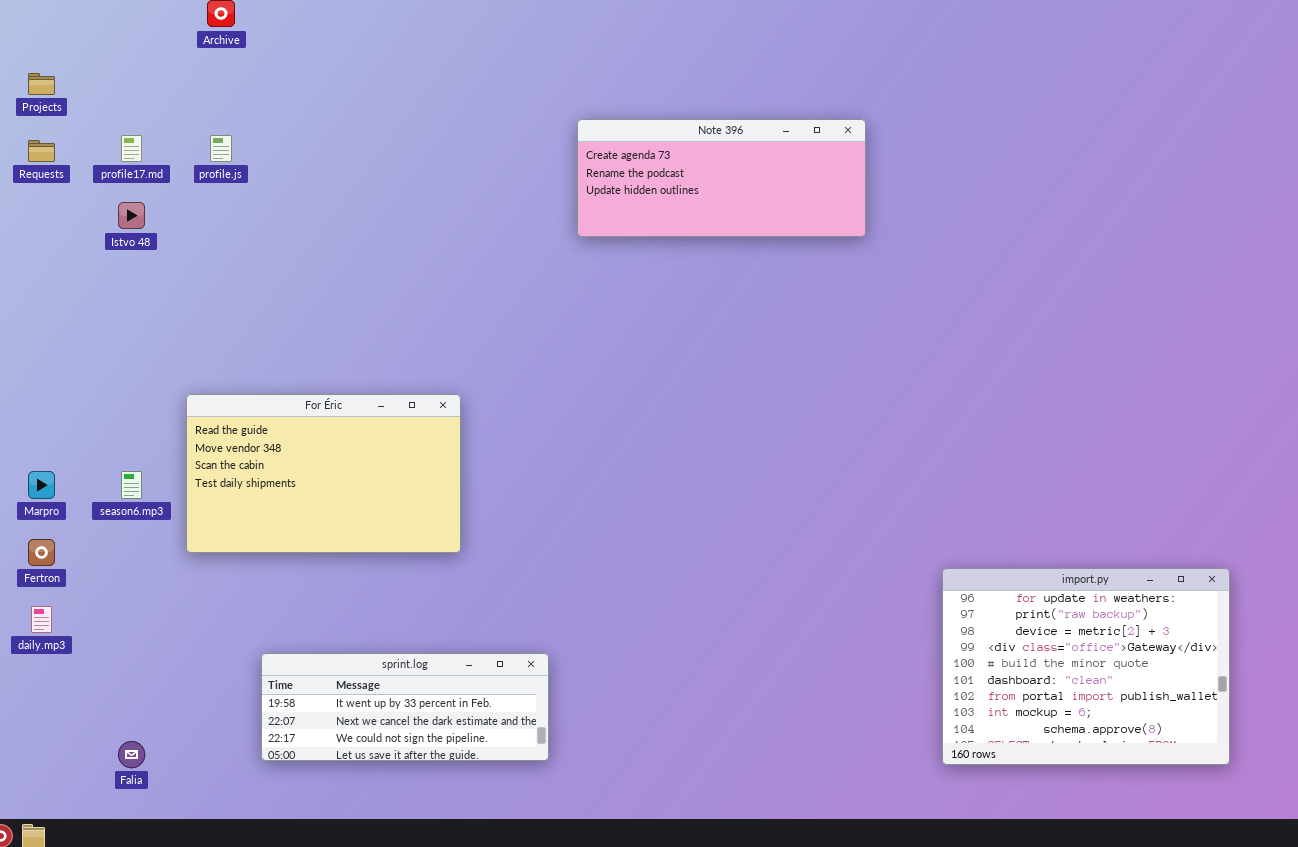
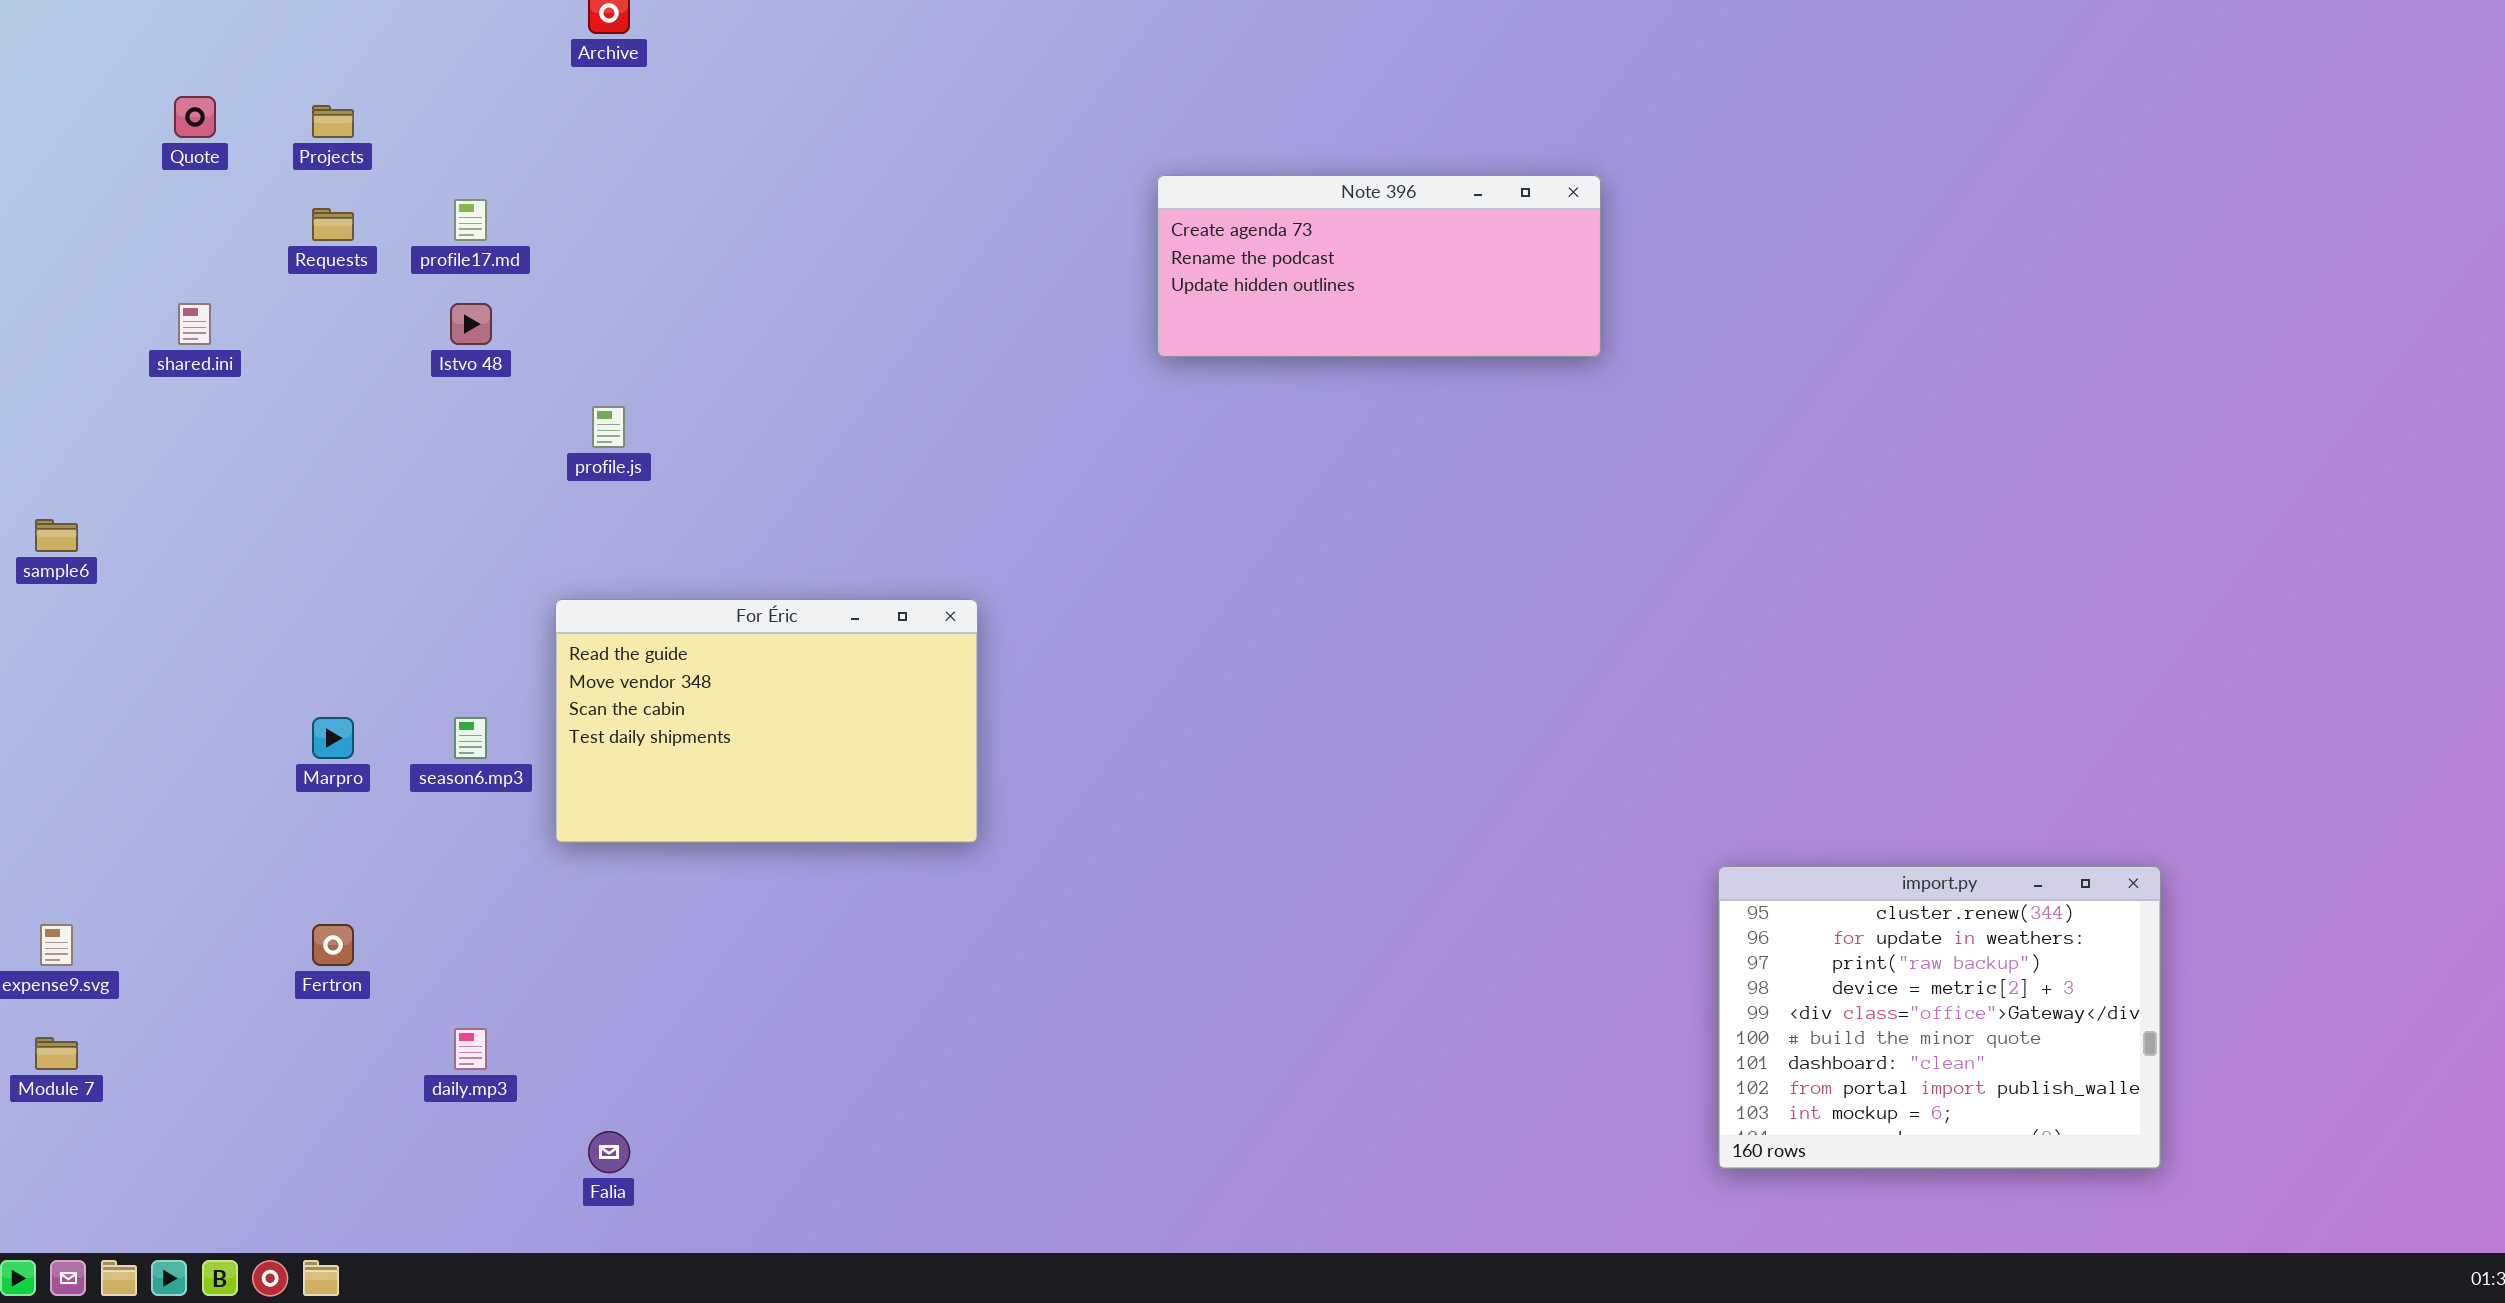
profile.js: [210,135,232,162] -> [592,406,625,448], moved
Fertron: [28,539,55,566] -> [312,924,354,966], moved
import.py: [942,568,1230,765] -> [1718,866,2161,1169], scrolled up 1 row
daily.mp3: [31,606,52,633] -> [454,1028,487,1070], moved
sprint.log: [261,653,549,761] -> none, closed
Falia: [118,741,145,768] -> [588,1131,630,1173], moved

